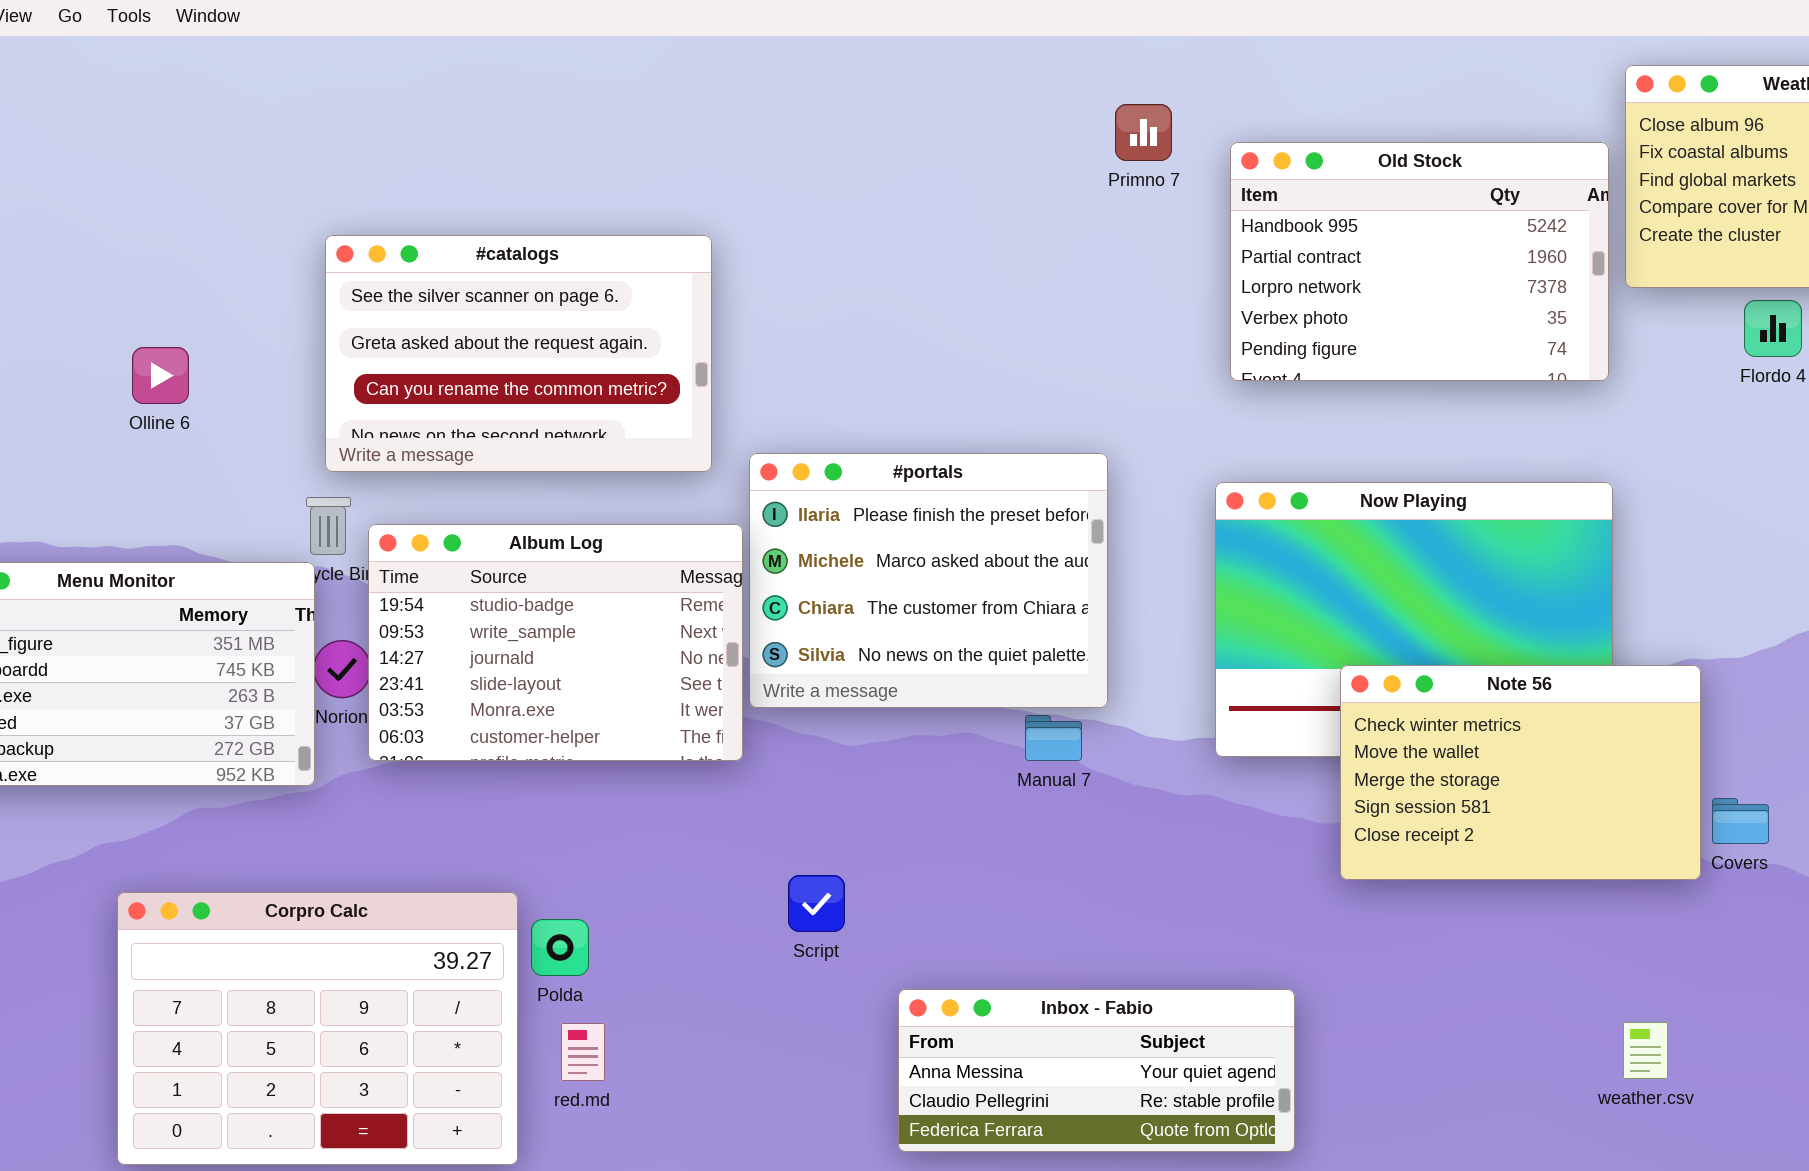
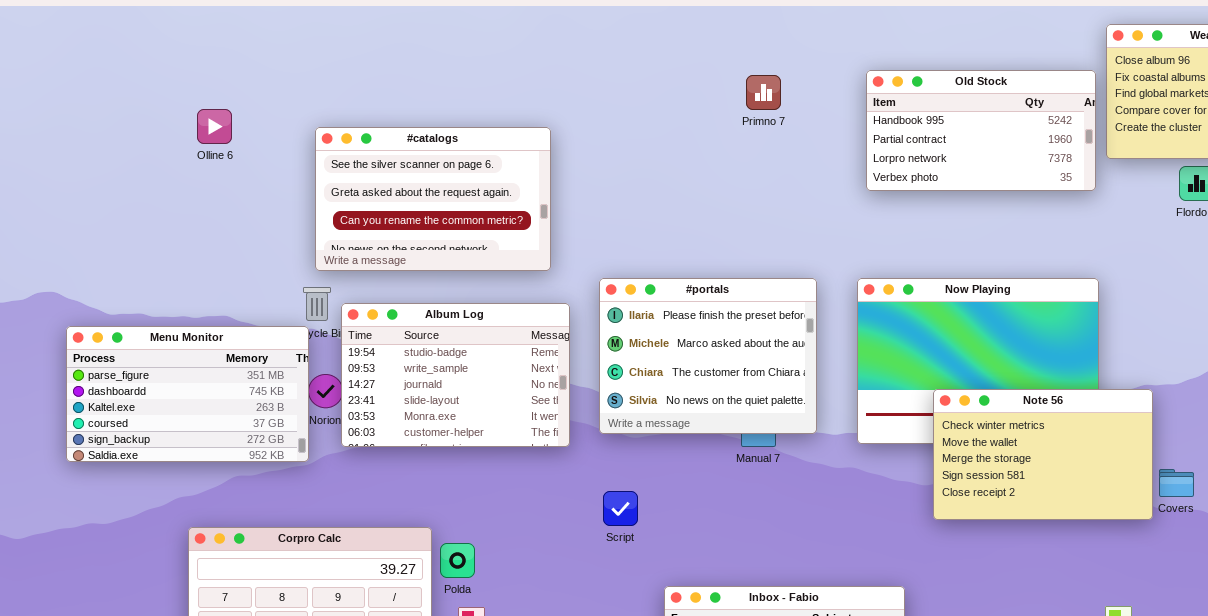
Primno 7: [1115,104,1172,161] -> [746,75,781,110], moved
Old Stock: [1230,142,1609,381] -> [866,70,1096,191], resized
Olline 6: [132,347,189,404] -> [197,109,232,144], moved
#portals: [749,453,1108,708] -> [599,278,817,434], moved
Script: [788,875,845,932] -> [603,491,638,526], moved

